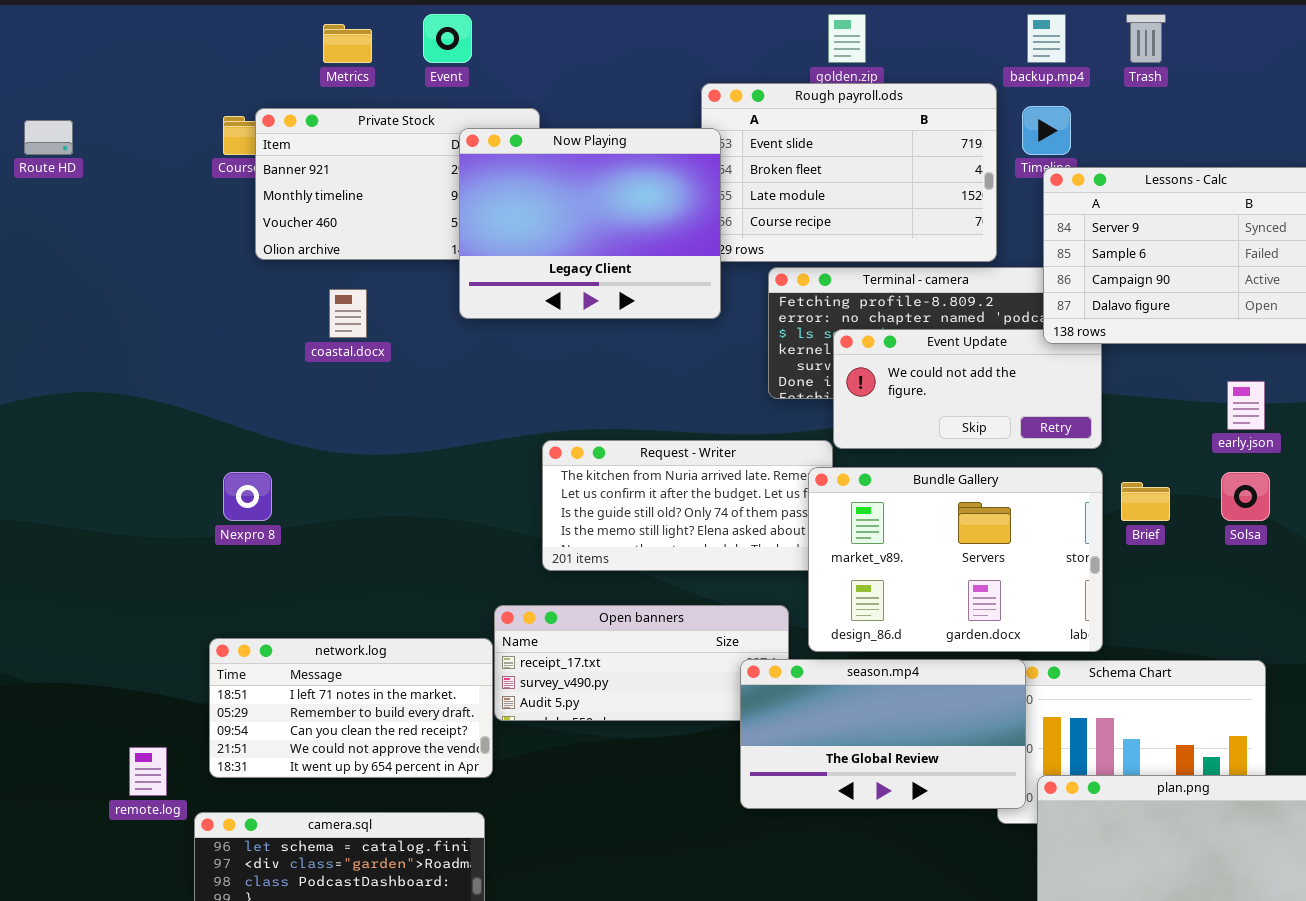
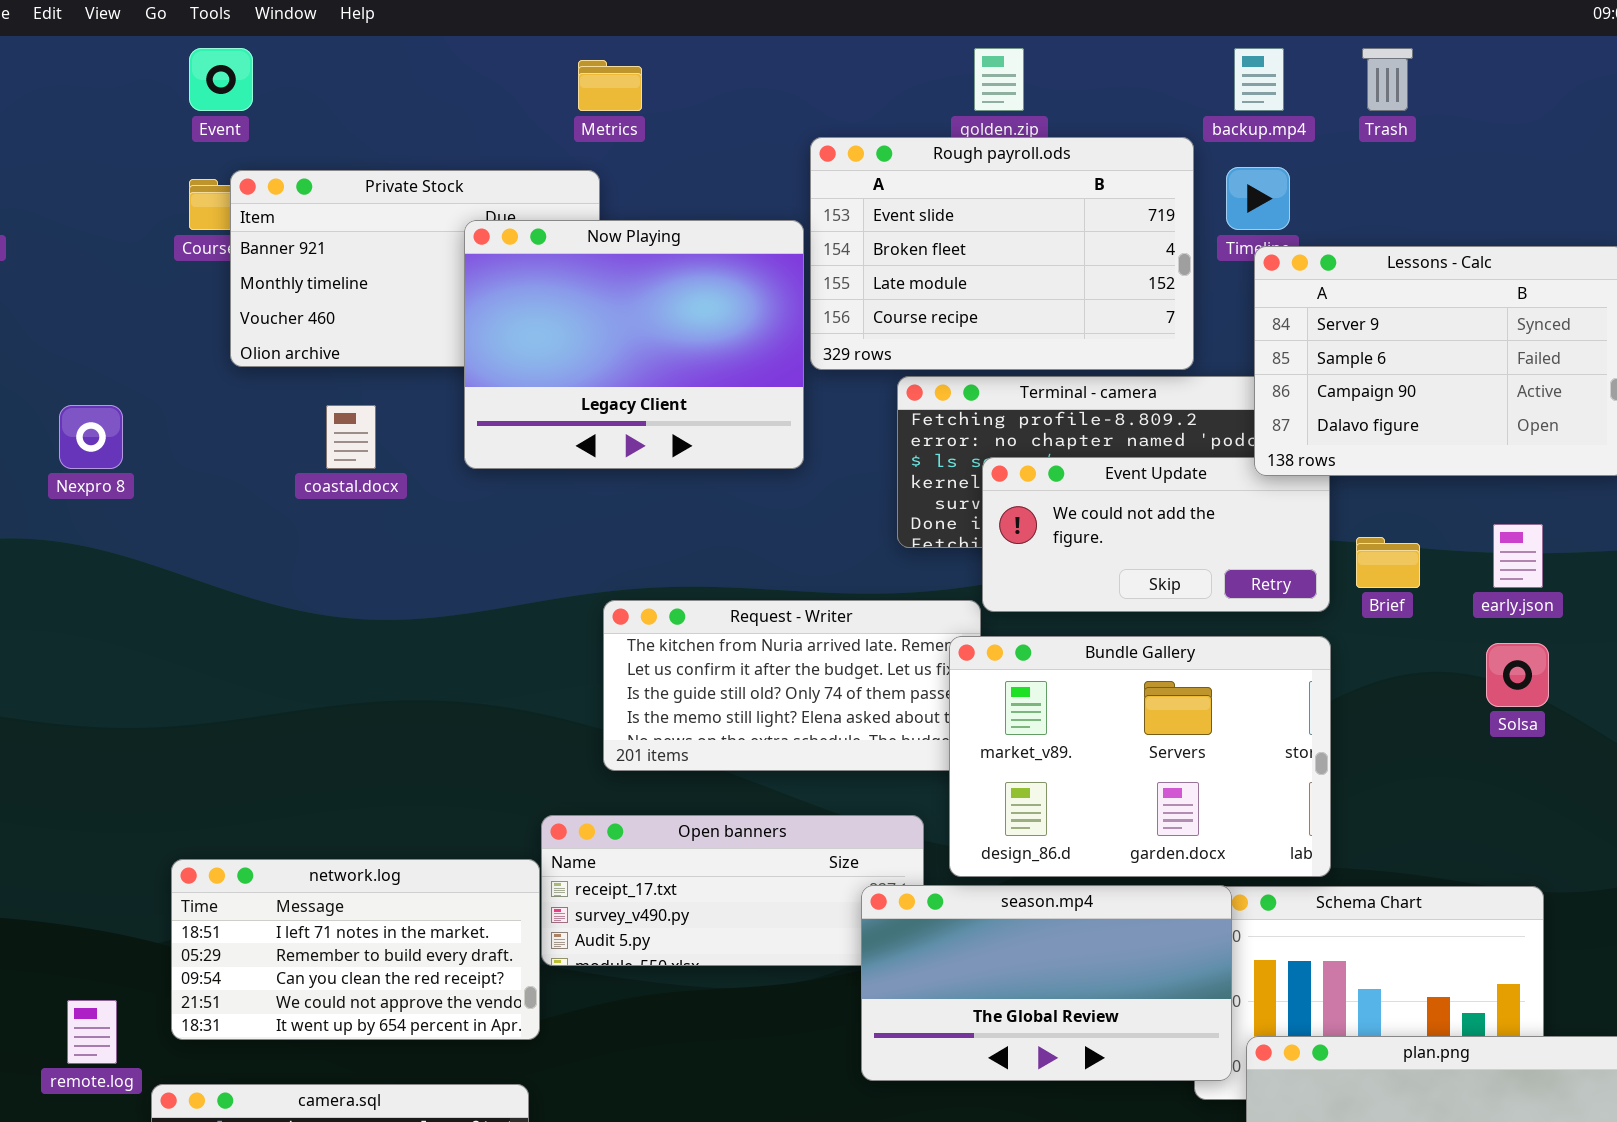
Event: [423,14,472,63] -> [189,48,253,111], moved
Metrics: [323,24,372,63] -> [578,60,642,111], moved
Now Playing: [459,128,721,319] -> [464,220,804,469], moved
Nexpro 8: [223,472,272,521] -> [59,405,123,469], moved
Brief: [1121,482,1170,521] -> [1356,537,1420,588], moved

